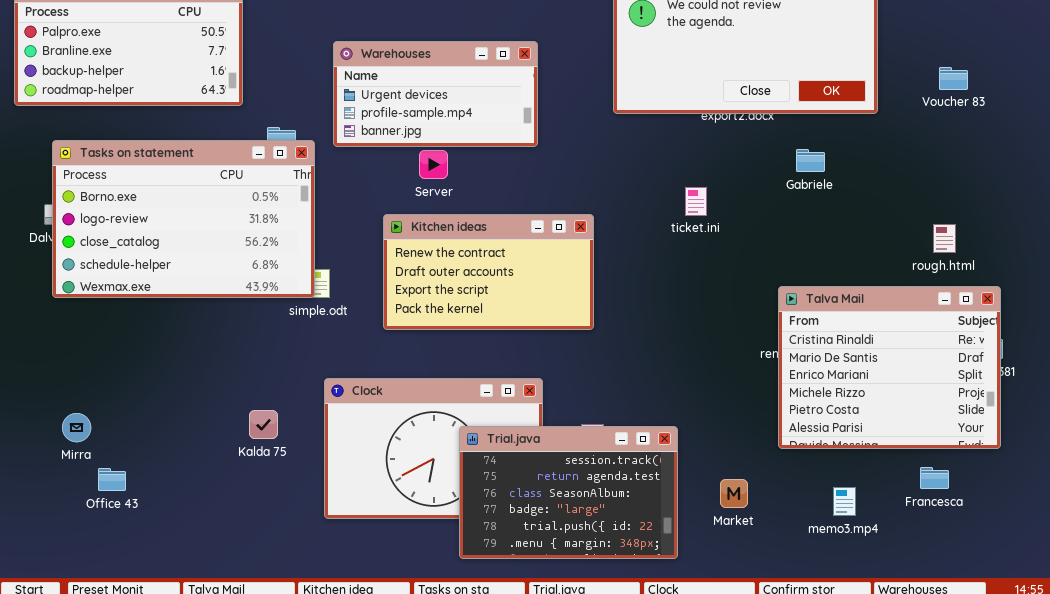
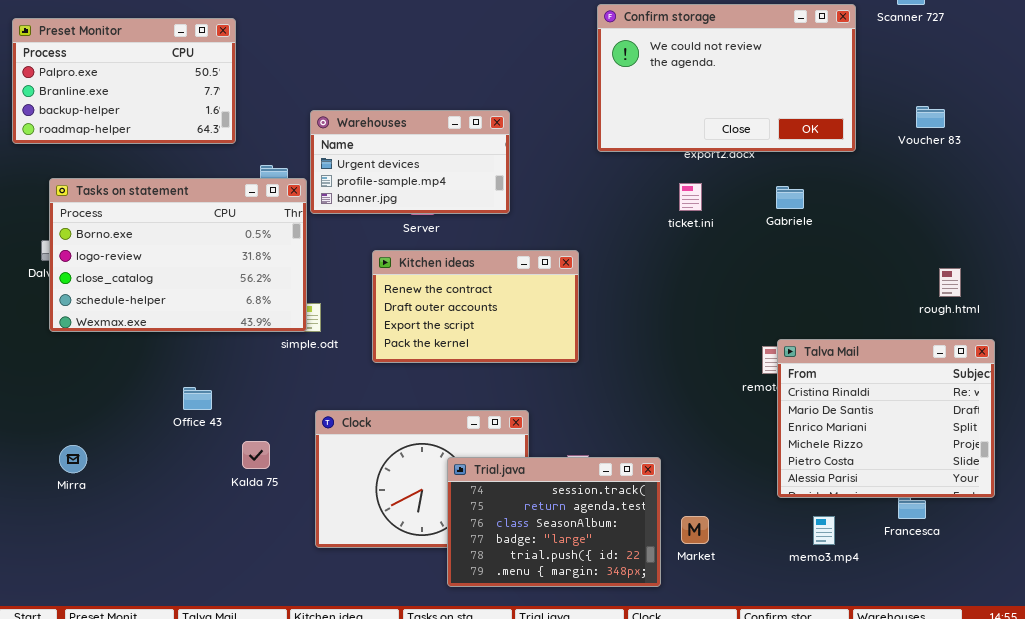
Warehouses: [333,41,538,147] -> [310,110,510,214], moved
ticket.ini: [685,187,707,216] -> [679,183,702,211], moved
rough.html: [933,224,956,253] -> [939,268,961,297], moved
Talva Mail: [778,286,1001,449] -> [777,339,995,498], moved
Office 43: [98,468,126,491] -> [183,387,212,410], moved
Market: [720,479,748,508] -> [681,516,709,544], moved

